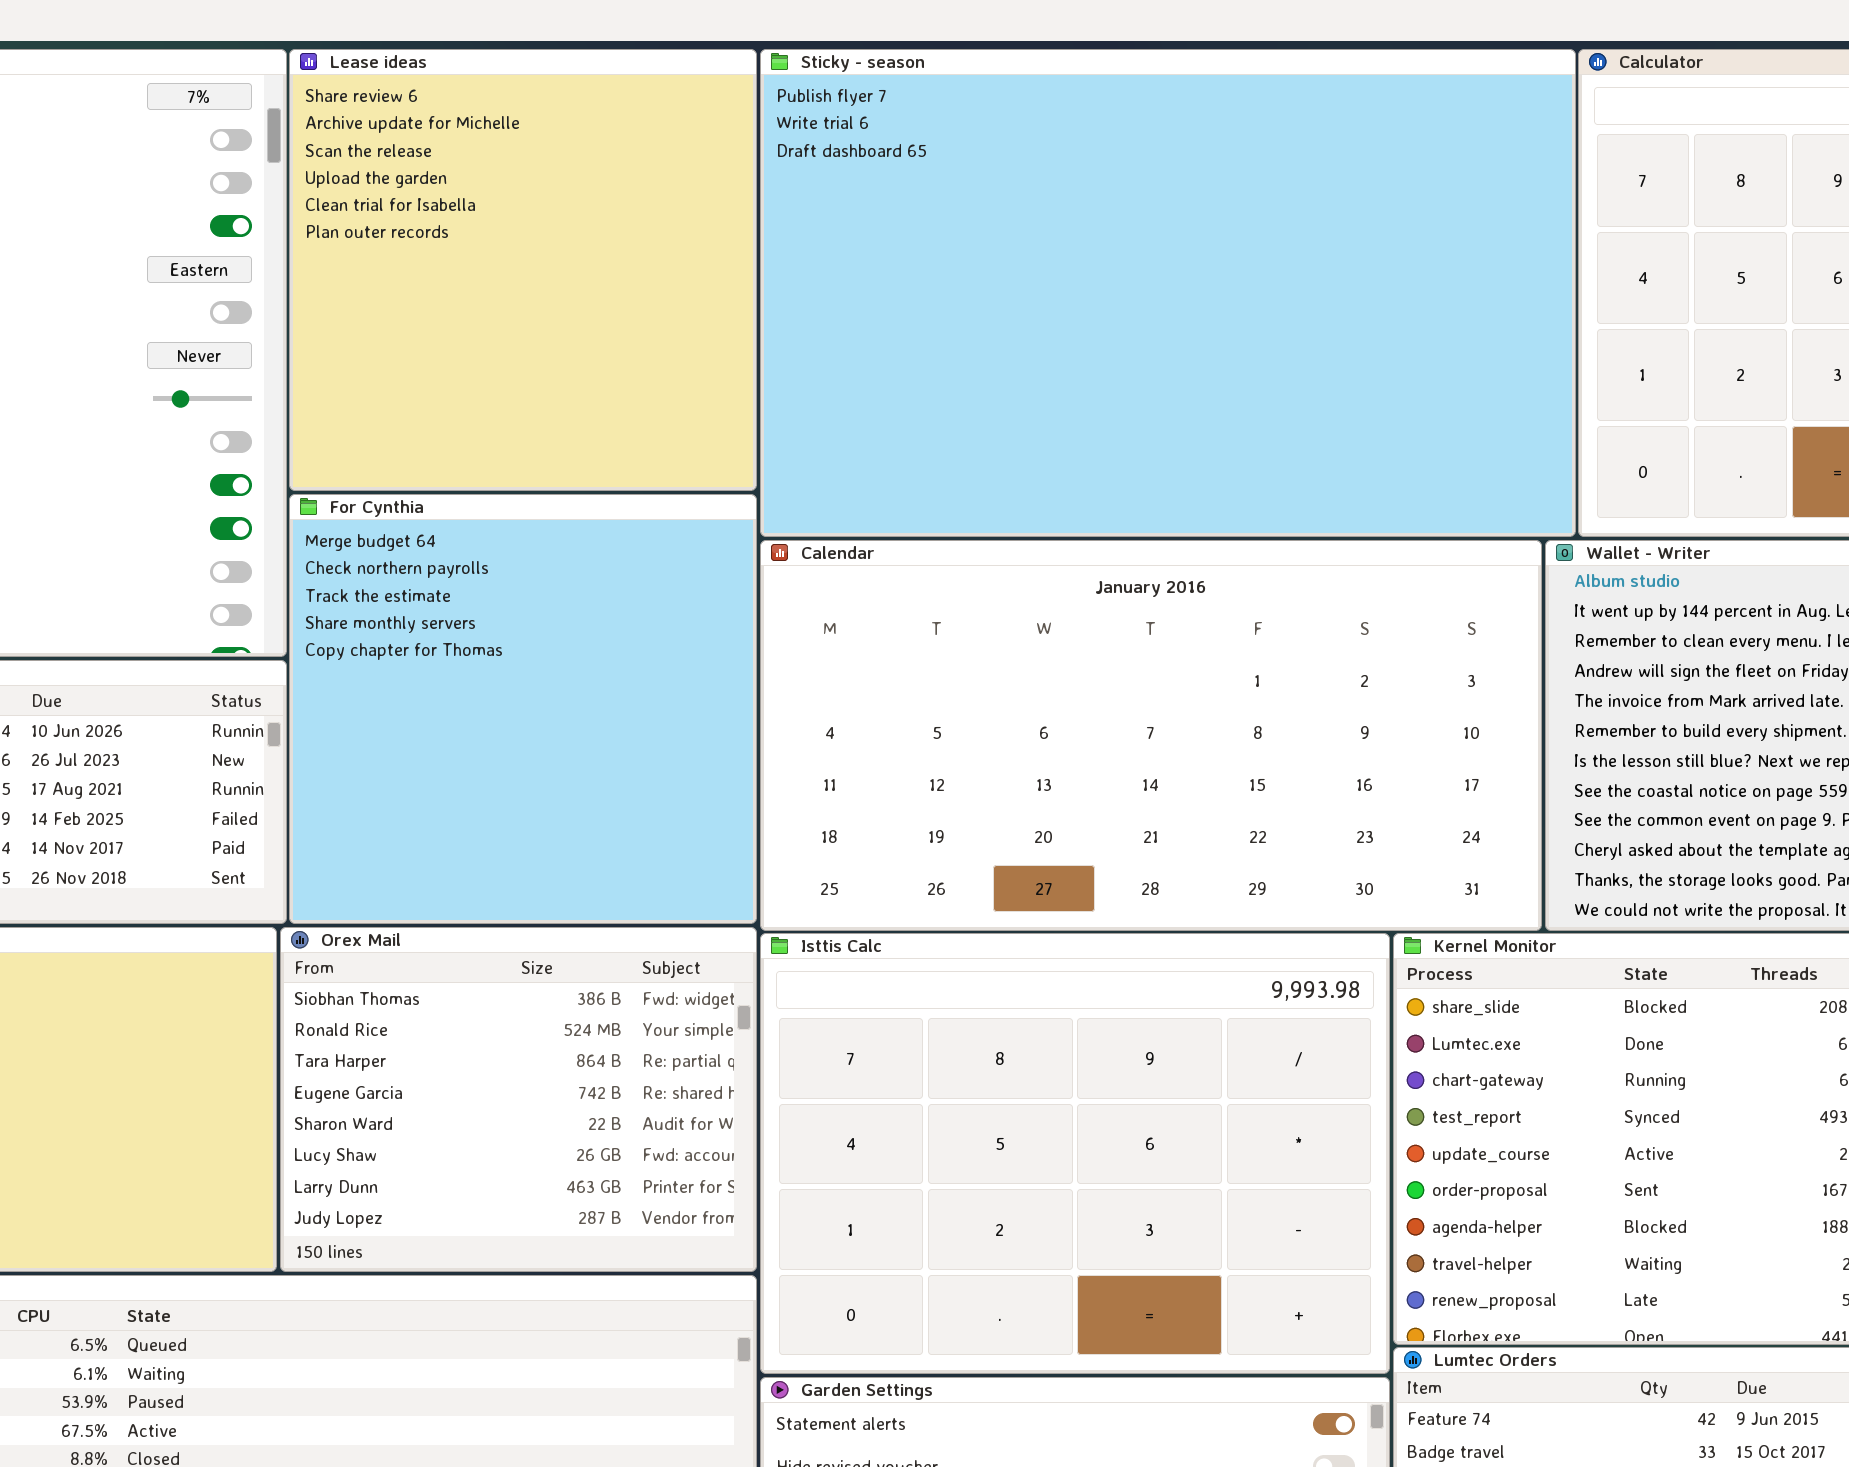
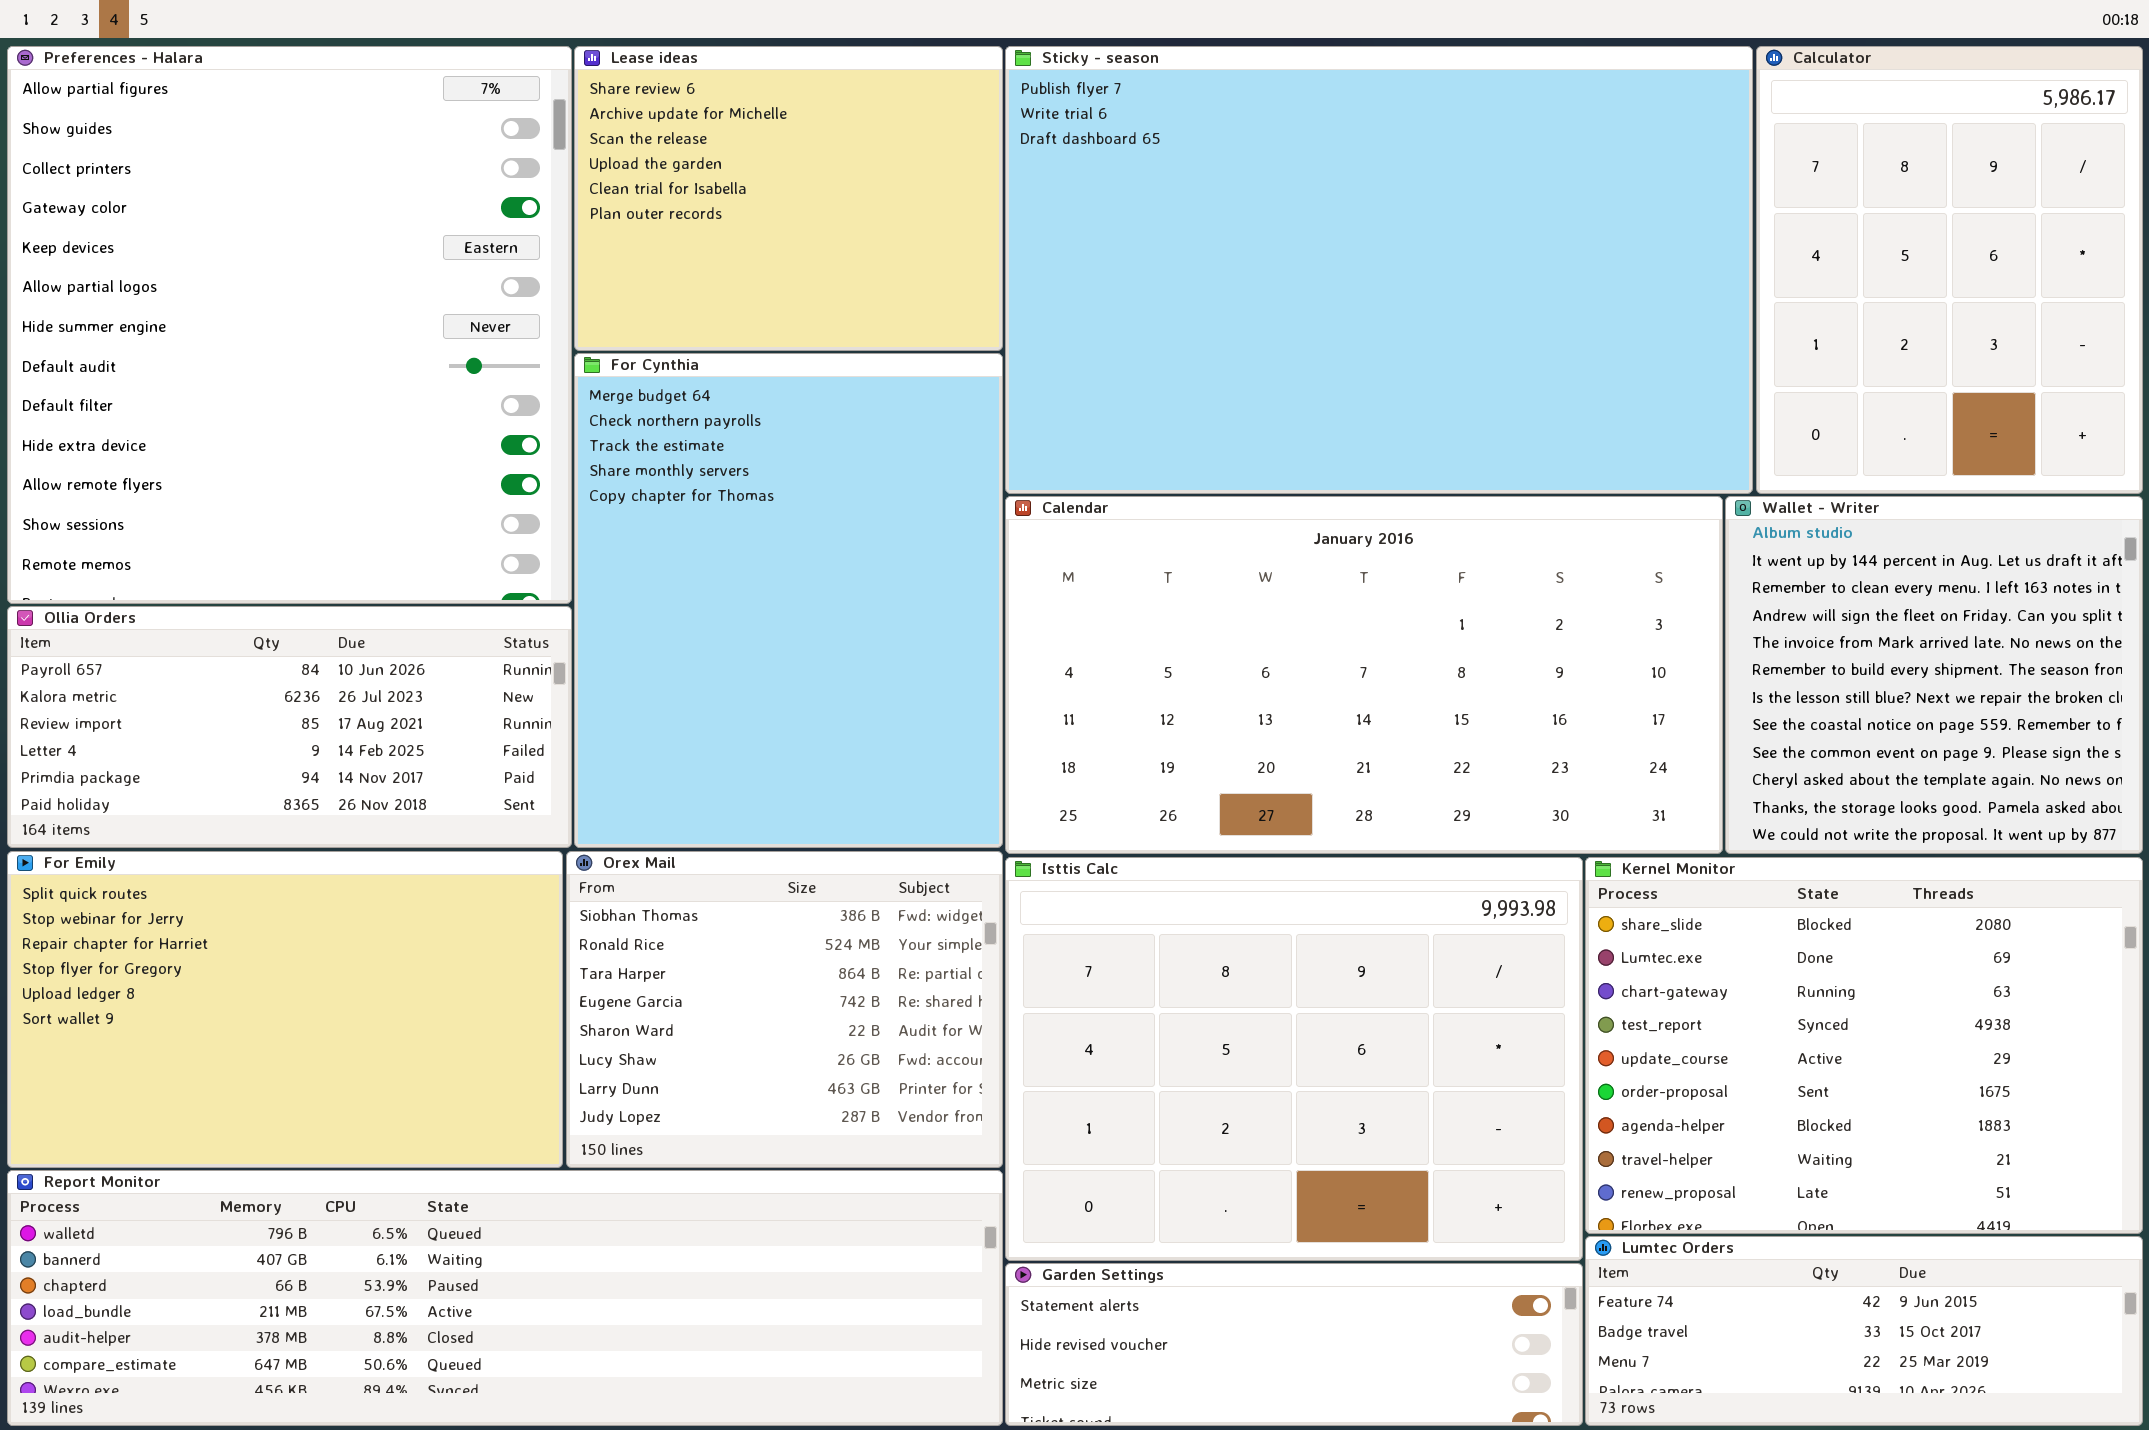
Lease ideas: [289,49,757,491] -> [574,46,1003,351], resized
For Cynthia: [289,494,757,924] -> [574,353,1003,848], resized

